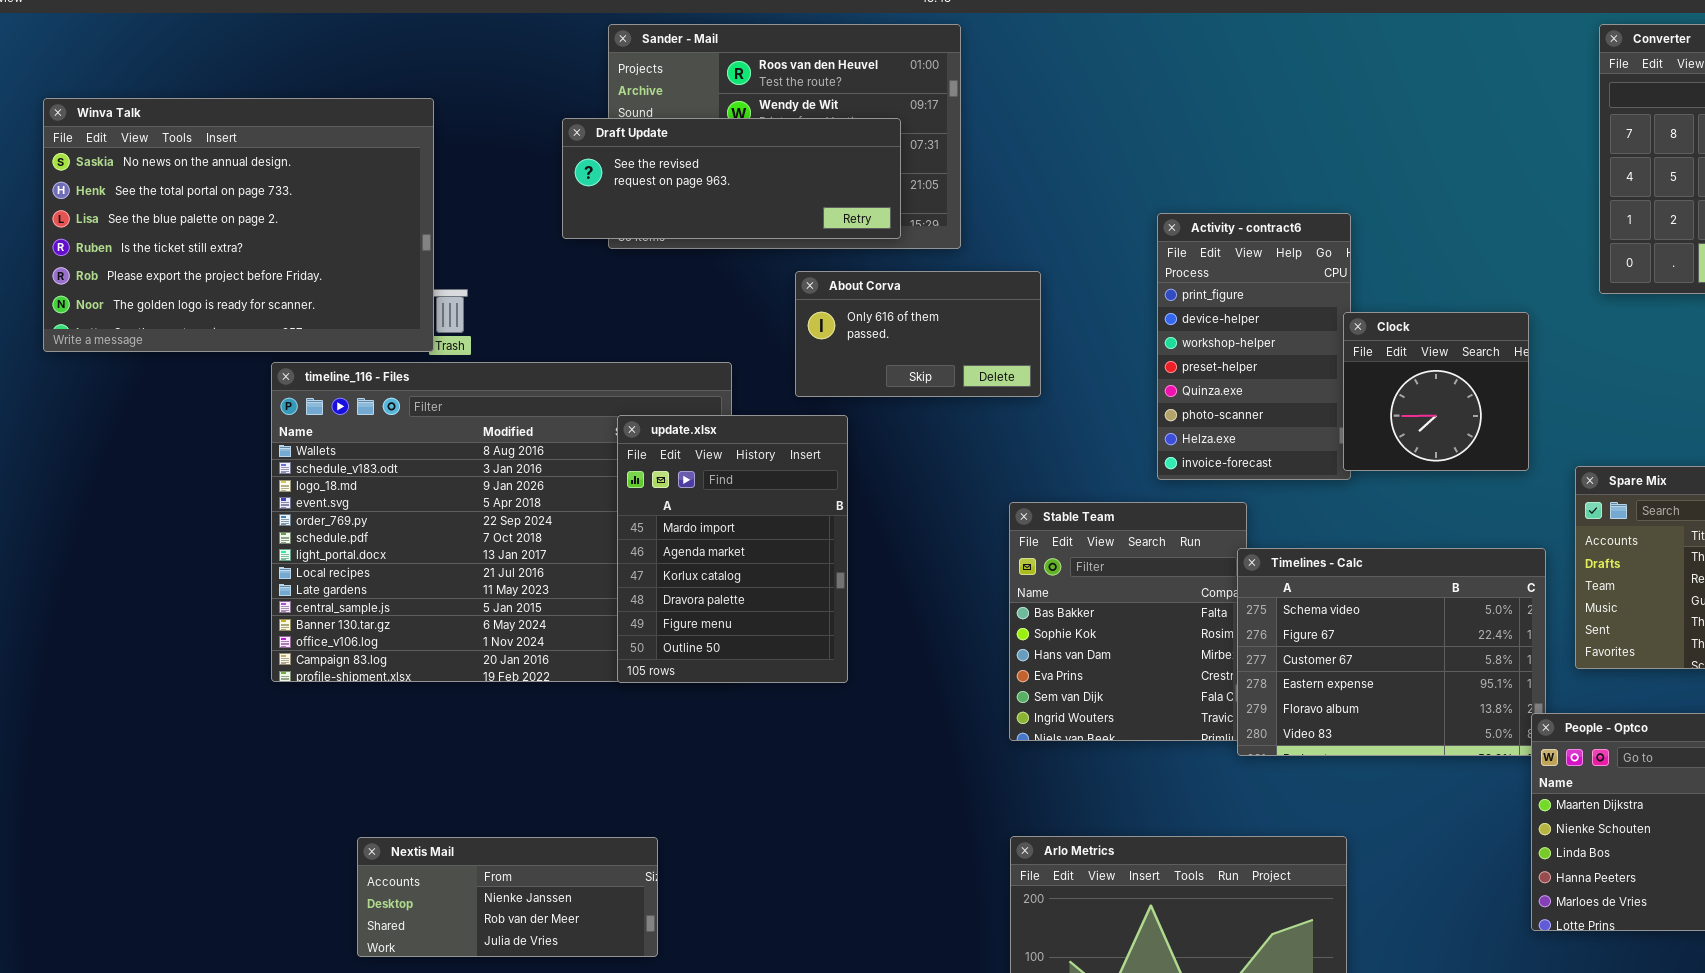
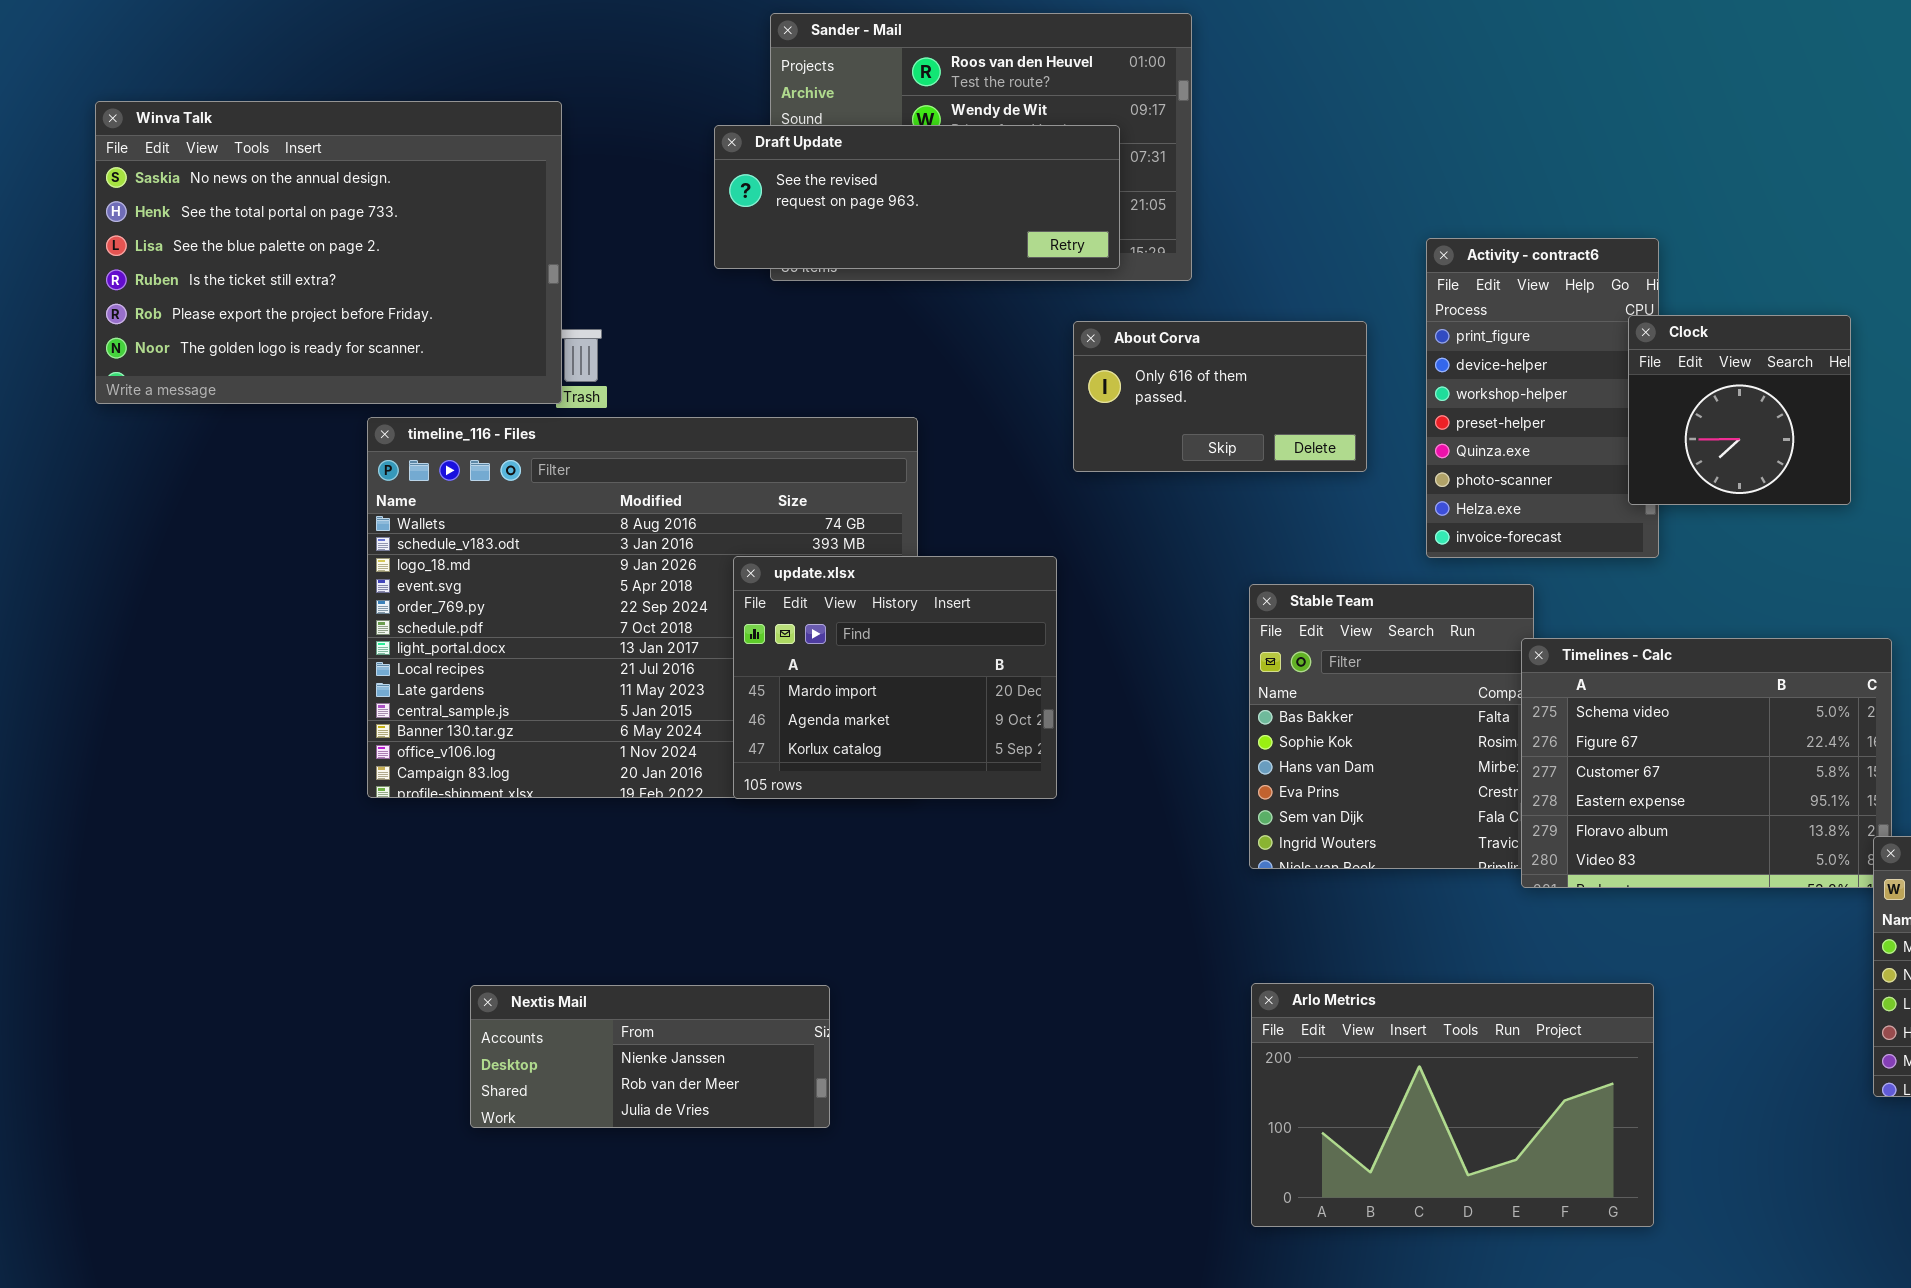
About Corva: [795,271,1041,397] -> [1073,321,1367,472], moved
Clock: [1343,312,1529,471] -> [1628,315,1851,505], moved
update.xlsx: [617,415,848,683] -> [733,556,1057,799], resized

